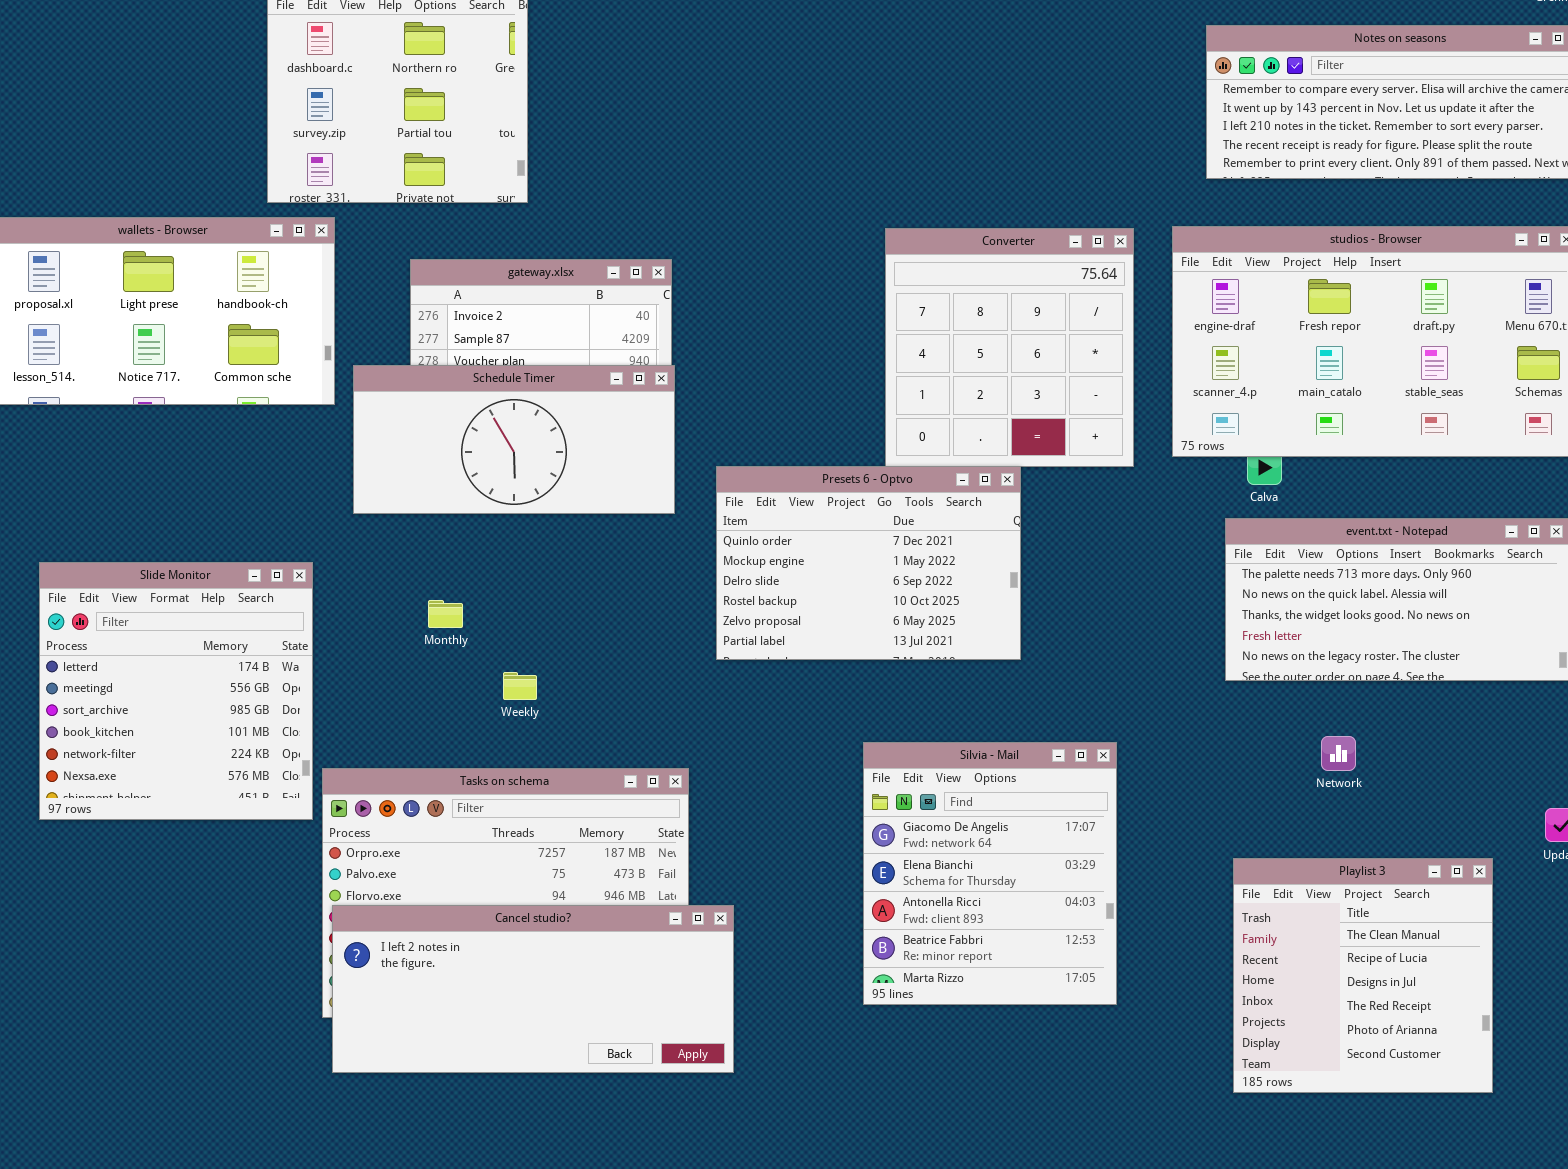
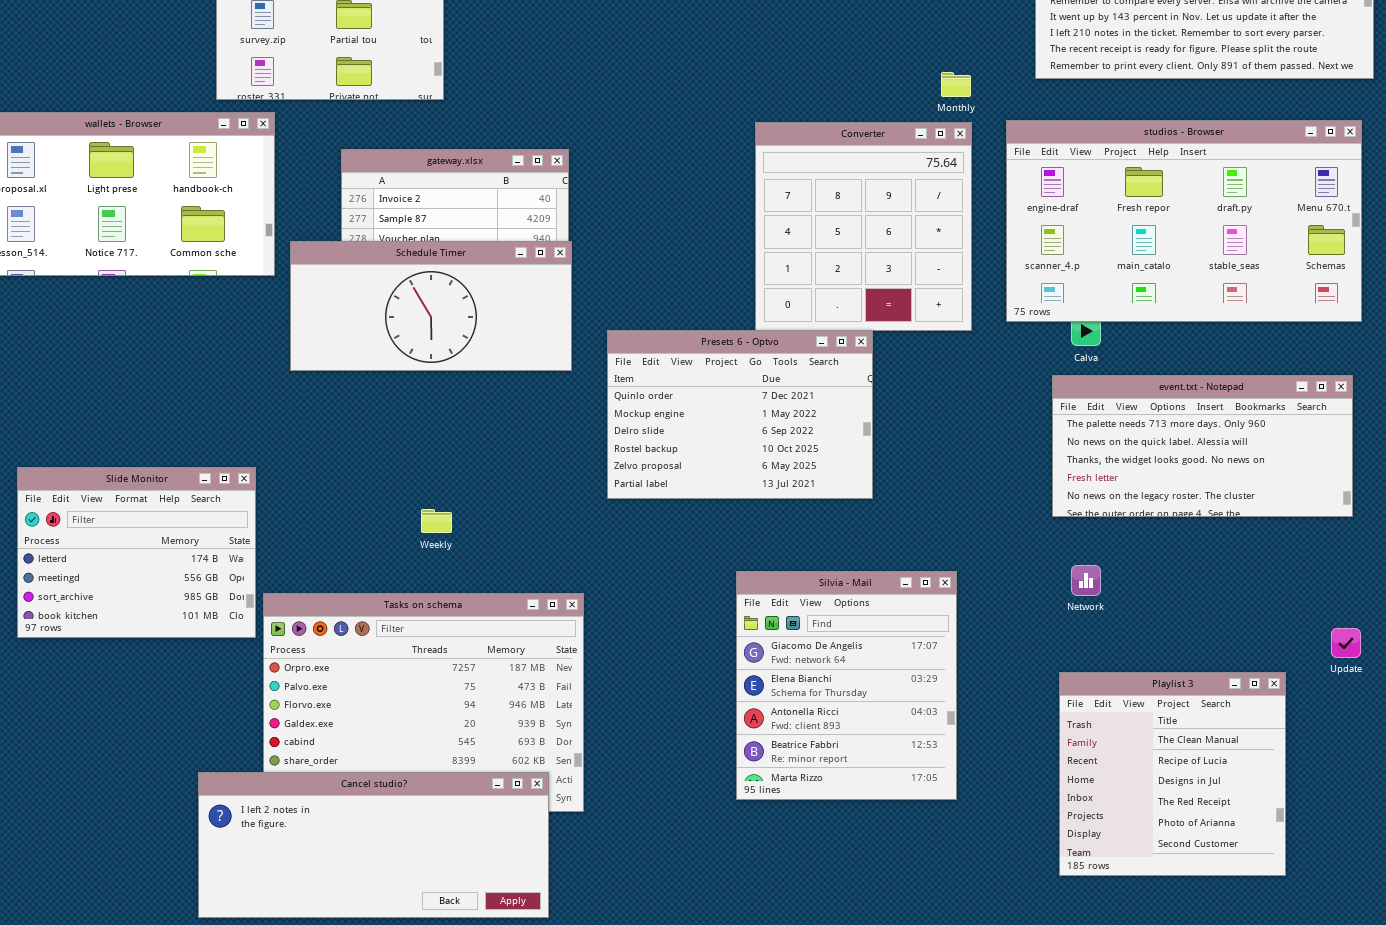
Slide Monitor: [39,562,313,820] -> [17,467,256,638], resized
Monthly: [428,600,463,628] -> [941,72,971,97], moved
Network: [1321,736,1356,771] -> [1071,565,1101,596], moved
Cancel studio?: [332,905,734,1073] -> [198,772,549,918], moved

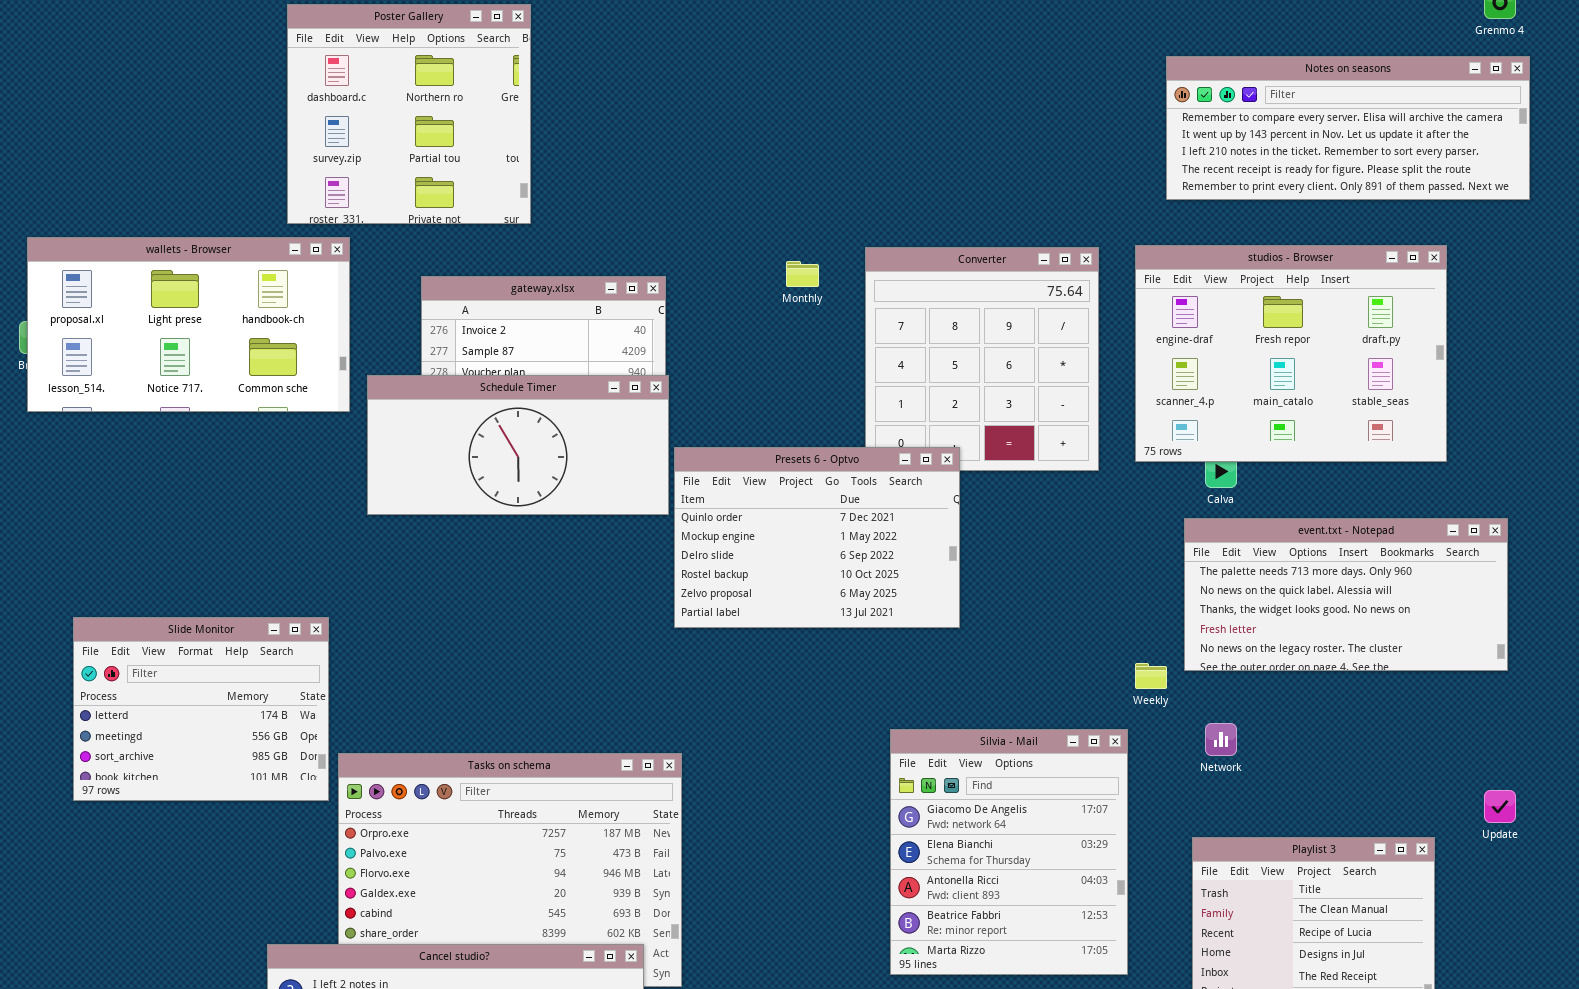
Monthly: [941,72,971,97] -> [786,261,819,287], moved
studios - Browser: [1006,120,1362,322] -> [1135,245,1447,462], resized
Presets 6 - Optvo: [607,330,873,499] -> [674,447,960,628], moved
Weekly: [421,509,452,533] -> [1135,663,1167,689], moved
Silvia - Mail: [736,571,957,800] -> [890,729,1128,975], moved

